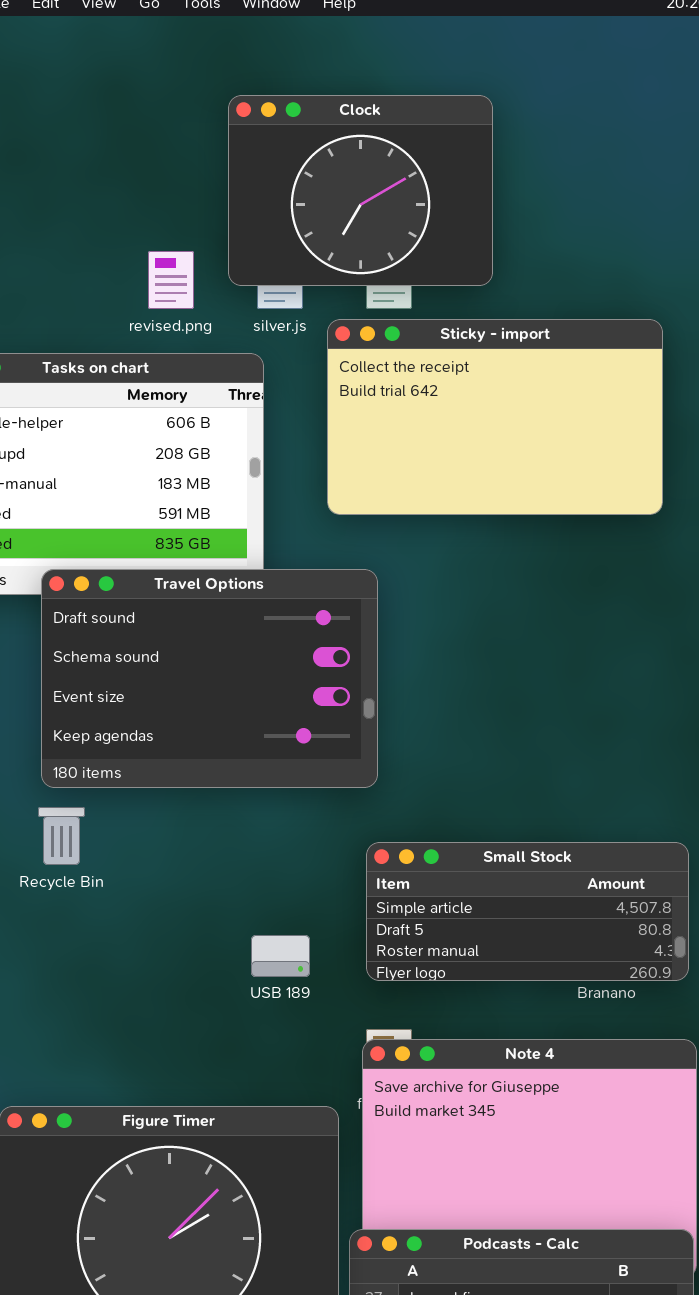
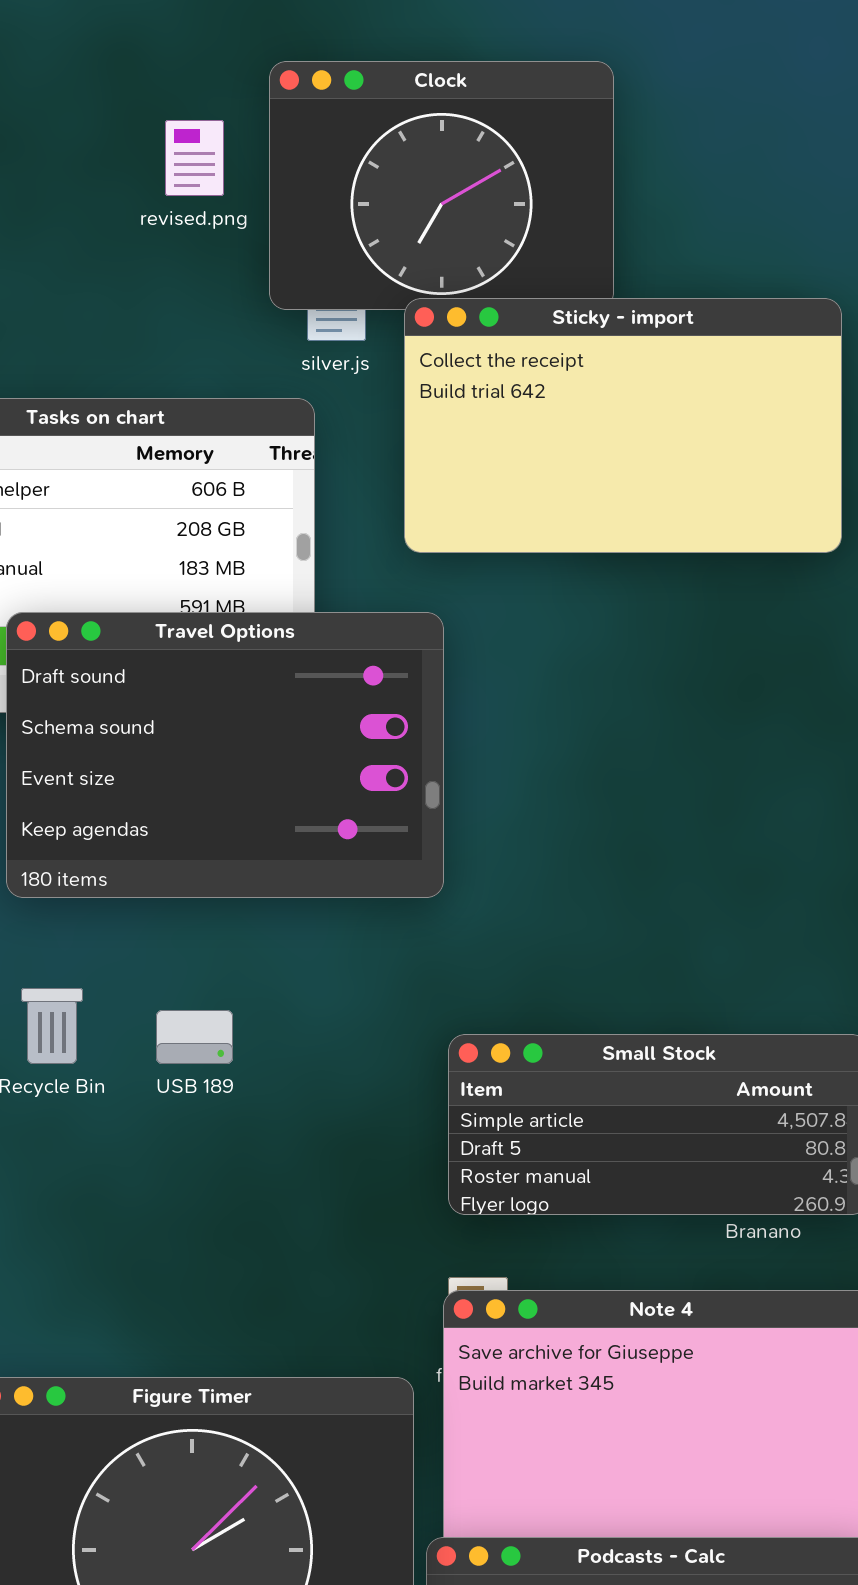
revised.png: [148,251,194,309] -> [165,120,224,196], moved
Sticky - import: [327,319,663,515] -> [404,298,842,553], moved
Travel Options: [41,569,378,788] -> [6,612,444,898], moved
USB 189: [251,935,310,977] -> [156,1010,233,1064], moved

